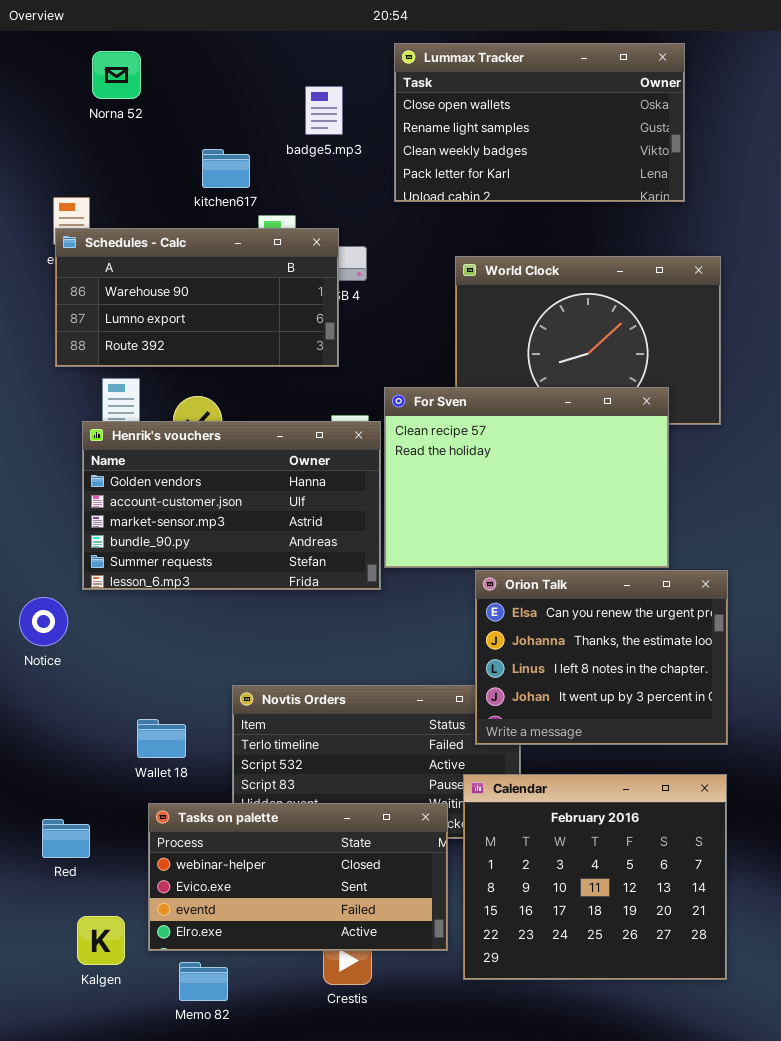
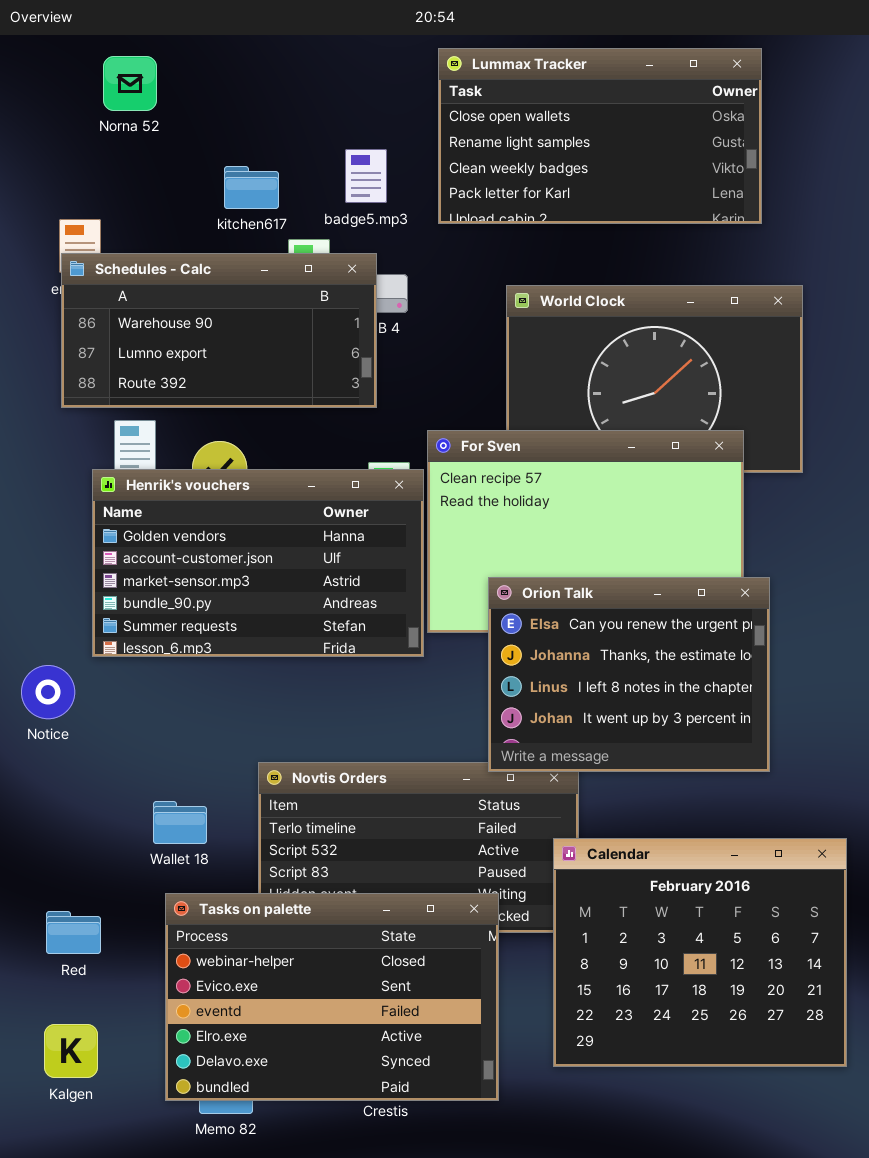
badge5.mp3: [305,86,343,135] -> [345,149,387,203], moved
Orion Talk: [475,570,728,745] -> [488,577,770,772], moved
Calendar: [463,774,727,980] -> [553,838,847,1067], moved
Tasks on palette: [148,803,448,951] -> [165,893,499,1101], resized
Kalgen: [77,916,125,965] -> [44,1024,98,1078], moved

